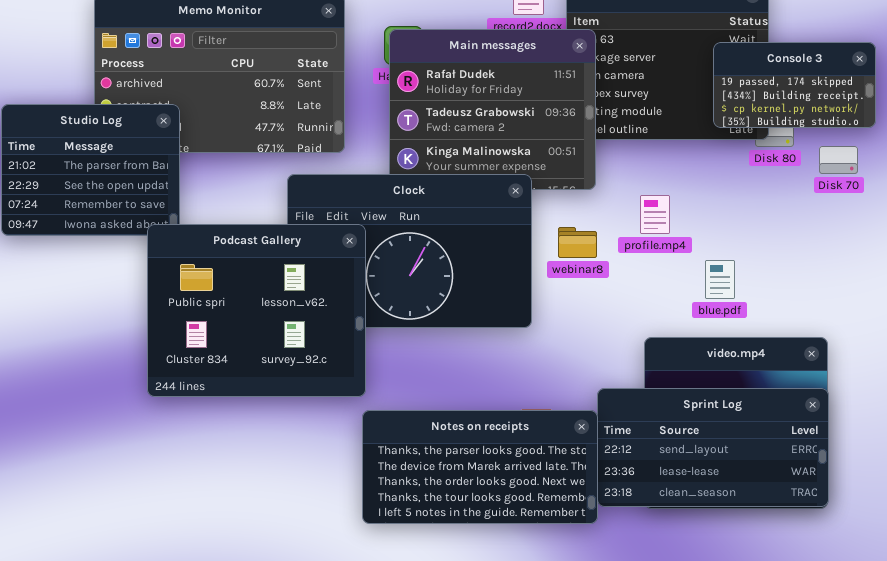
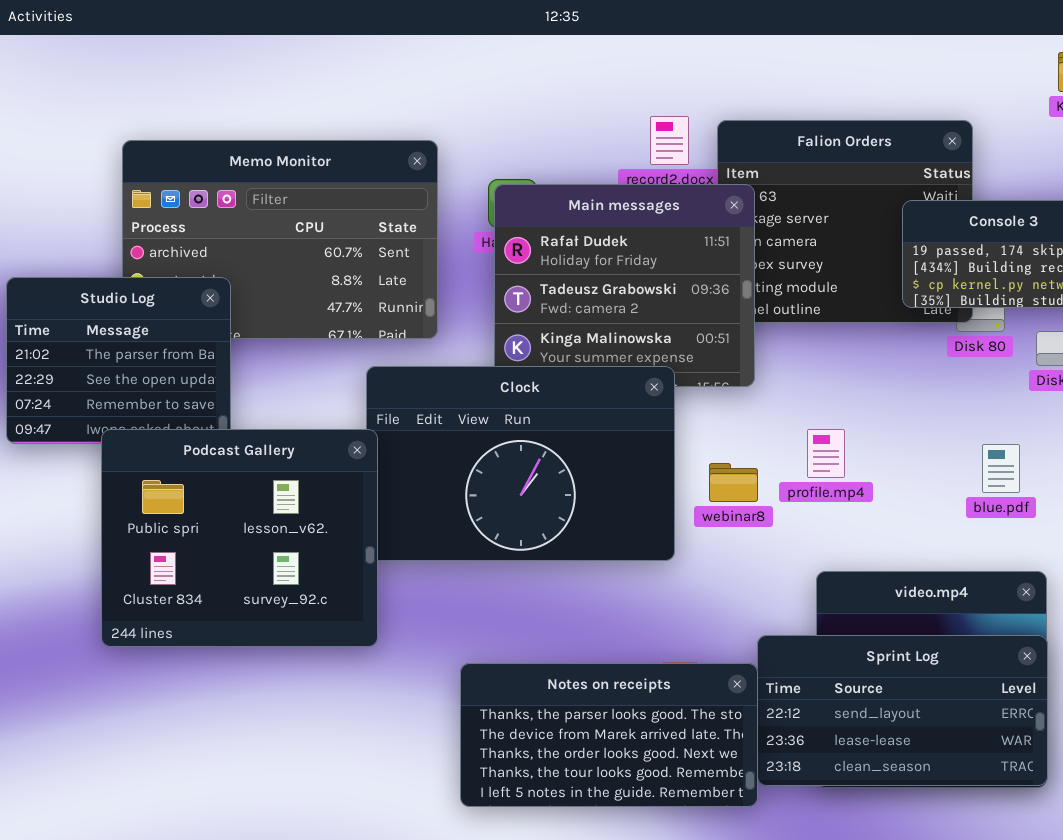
profile.mp4: [640,195,670,234] -> [807,429,845,478], moved
Podcast Gallery: [147,224,366,397] -> [101,429,378,647], moved
webinar8: [558,227,597,258] -> [709,463,758,502], moved
blue.pdf: [705,260,735,299] -> [982,444,1020,493], moved

